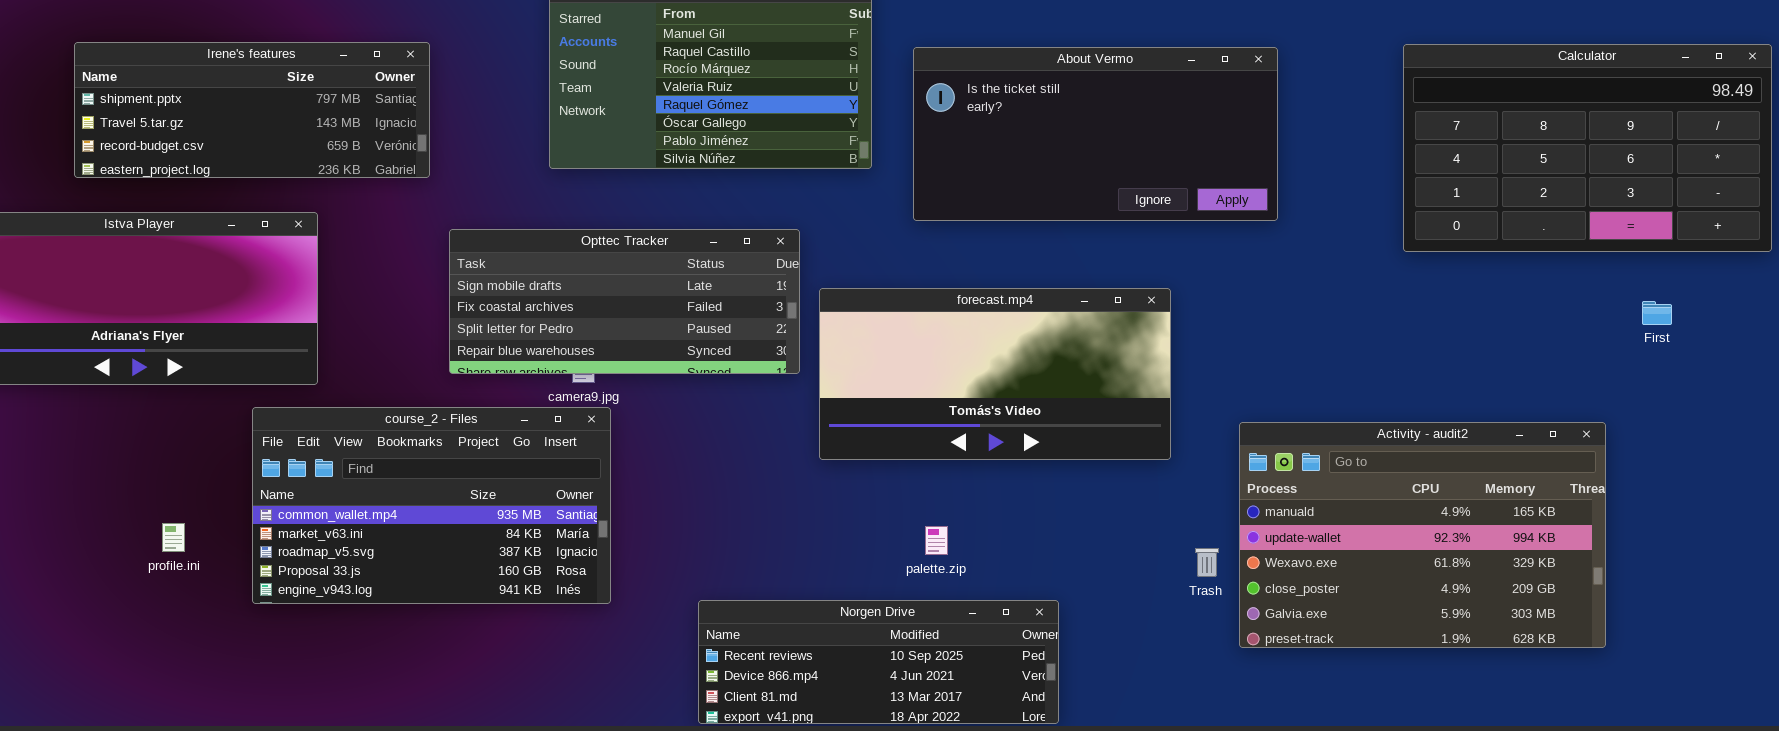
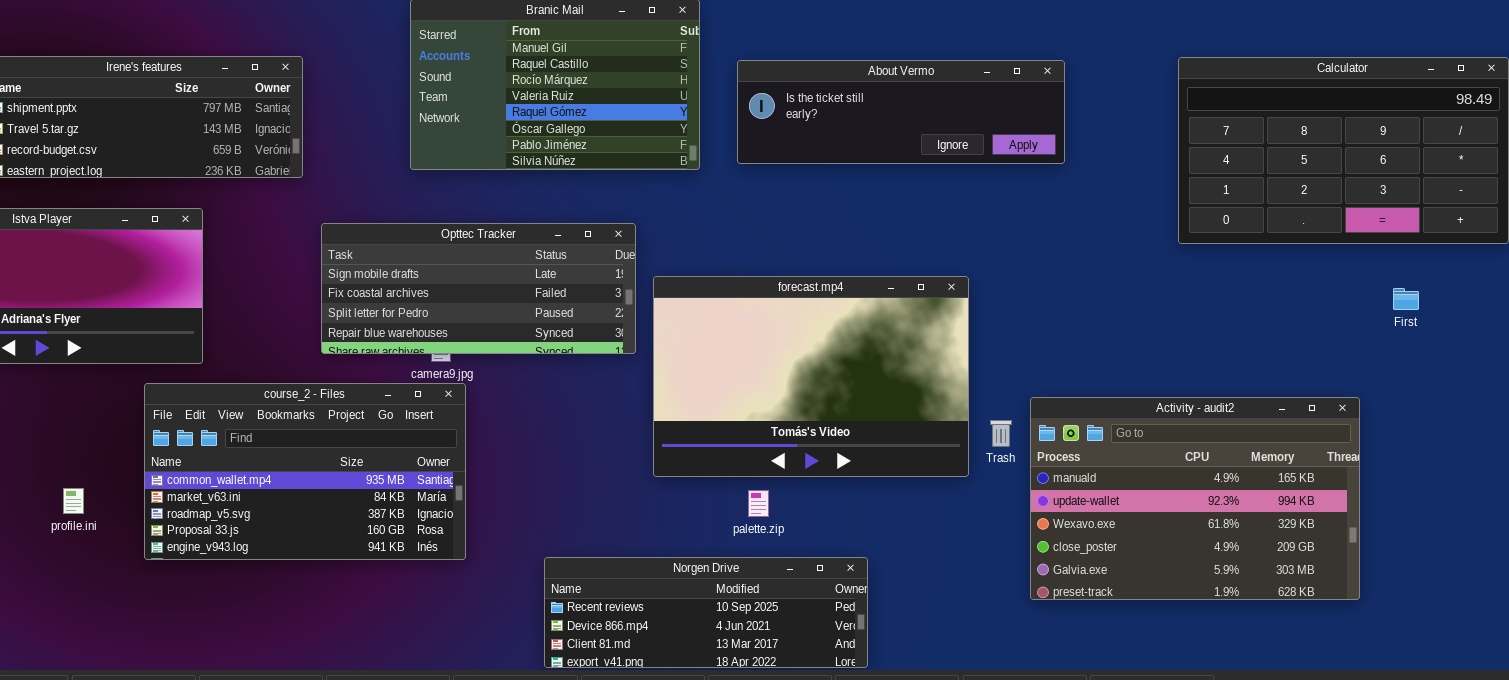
About Vermo: [913,47,1278,221] -> [737,60,1065,164], resized
forecast.mp4: [819,288,1171,460] -> [653,276,969,477], resized
Trash: [1195,548,1219,577] -> [990,420,1012,447], moved

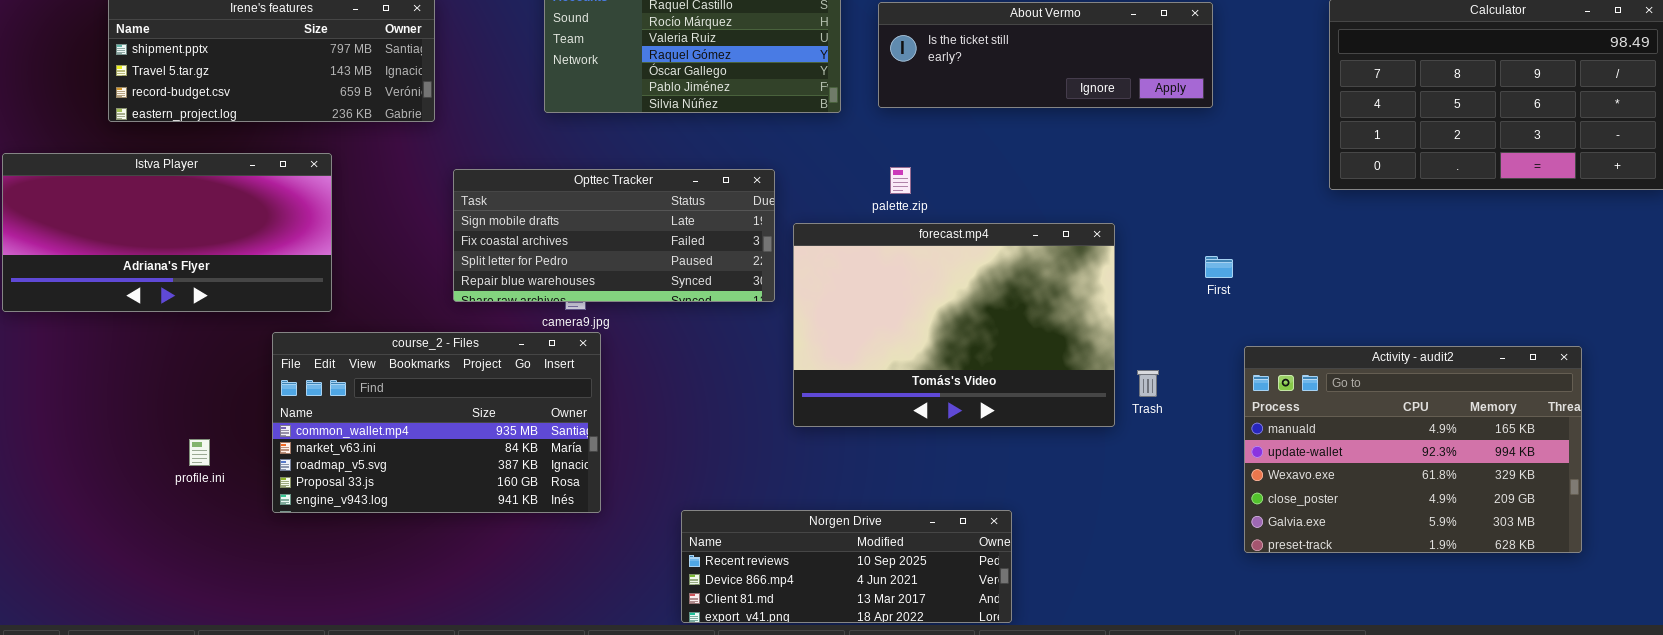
First: [1393,288,1419,310] -> [1205,256,1233,278], moved
Activity - audit2: [1030,397,1360,600] -> [1244,346,1582,553], moved
palette.zip: [748,490,769,517] -> [890,167,911,194], moved

